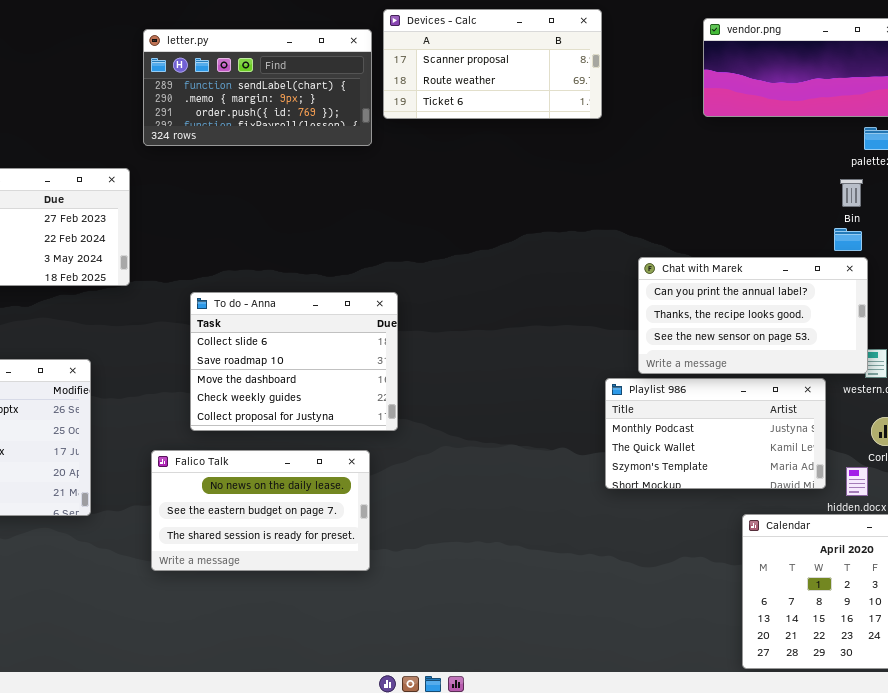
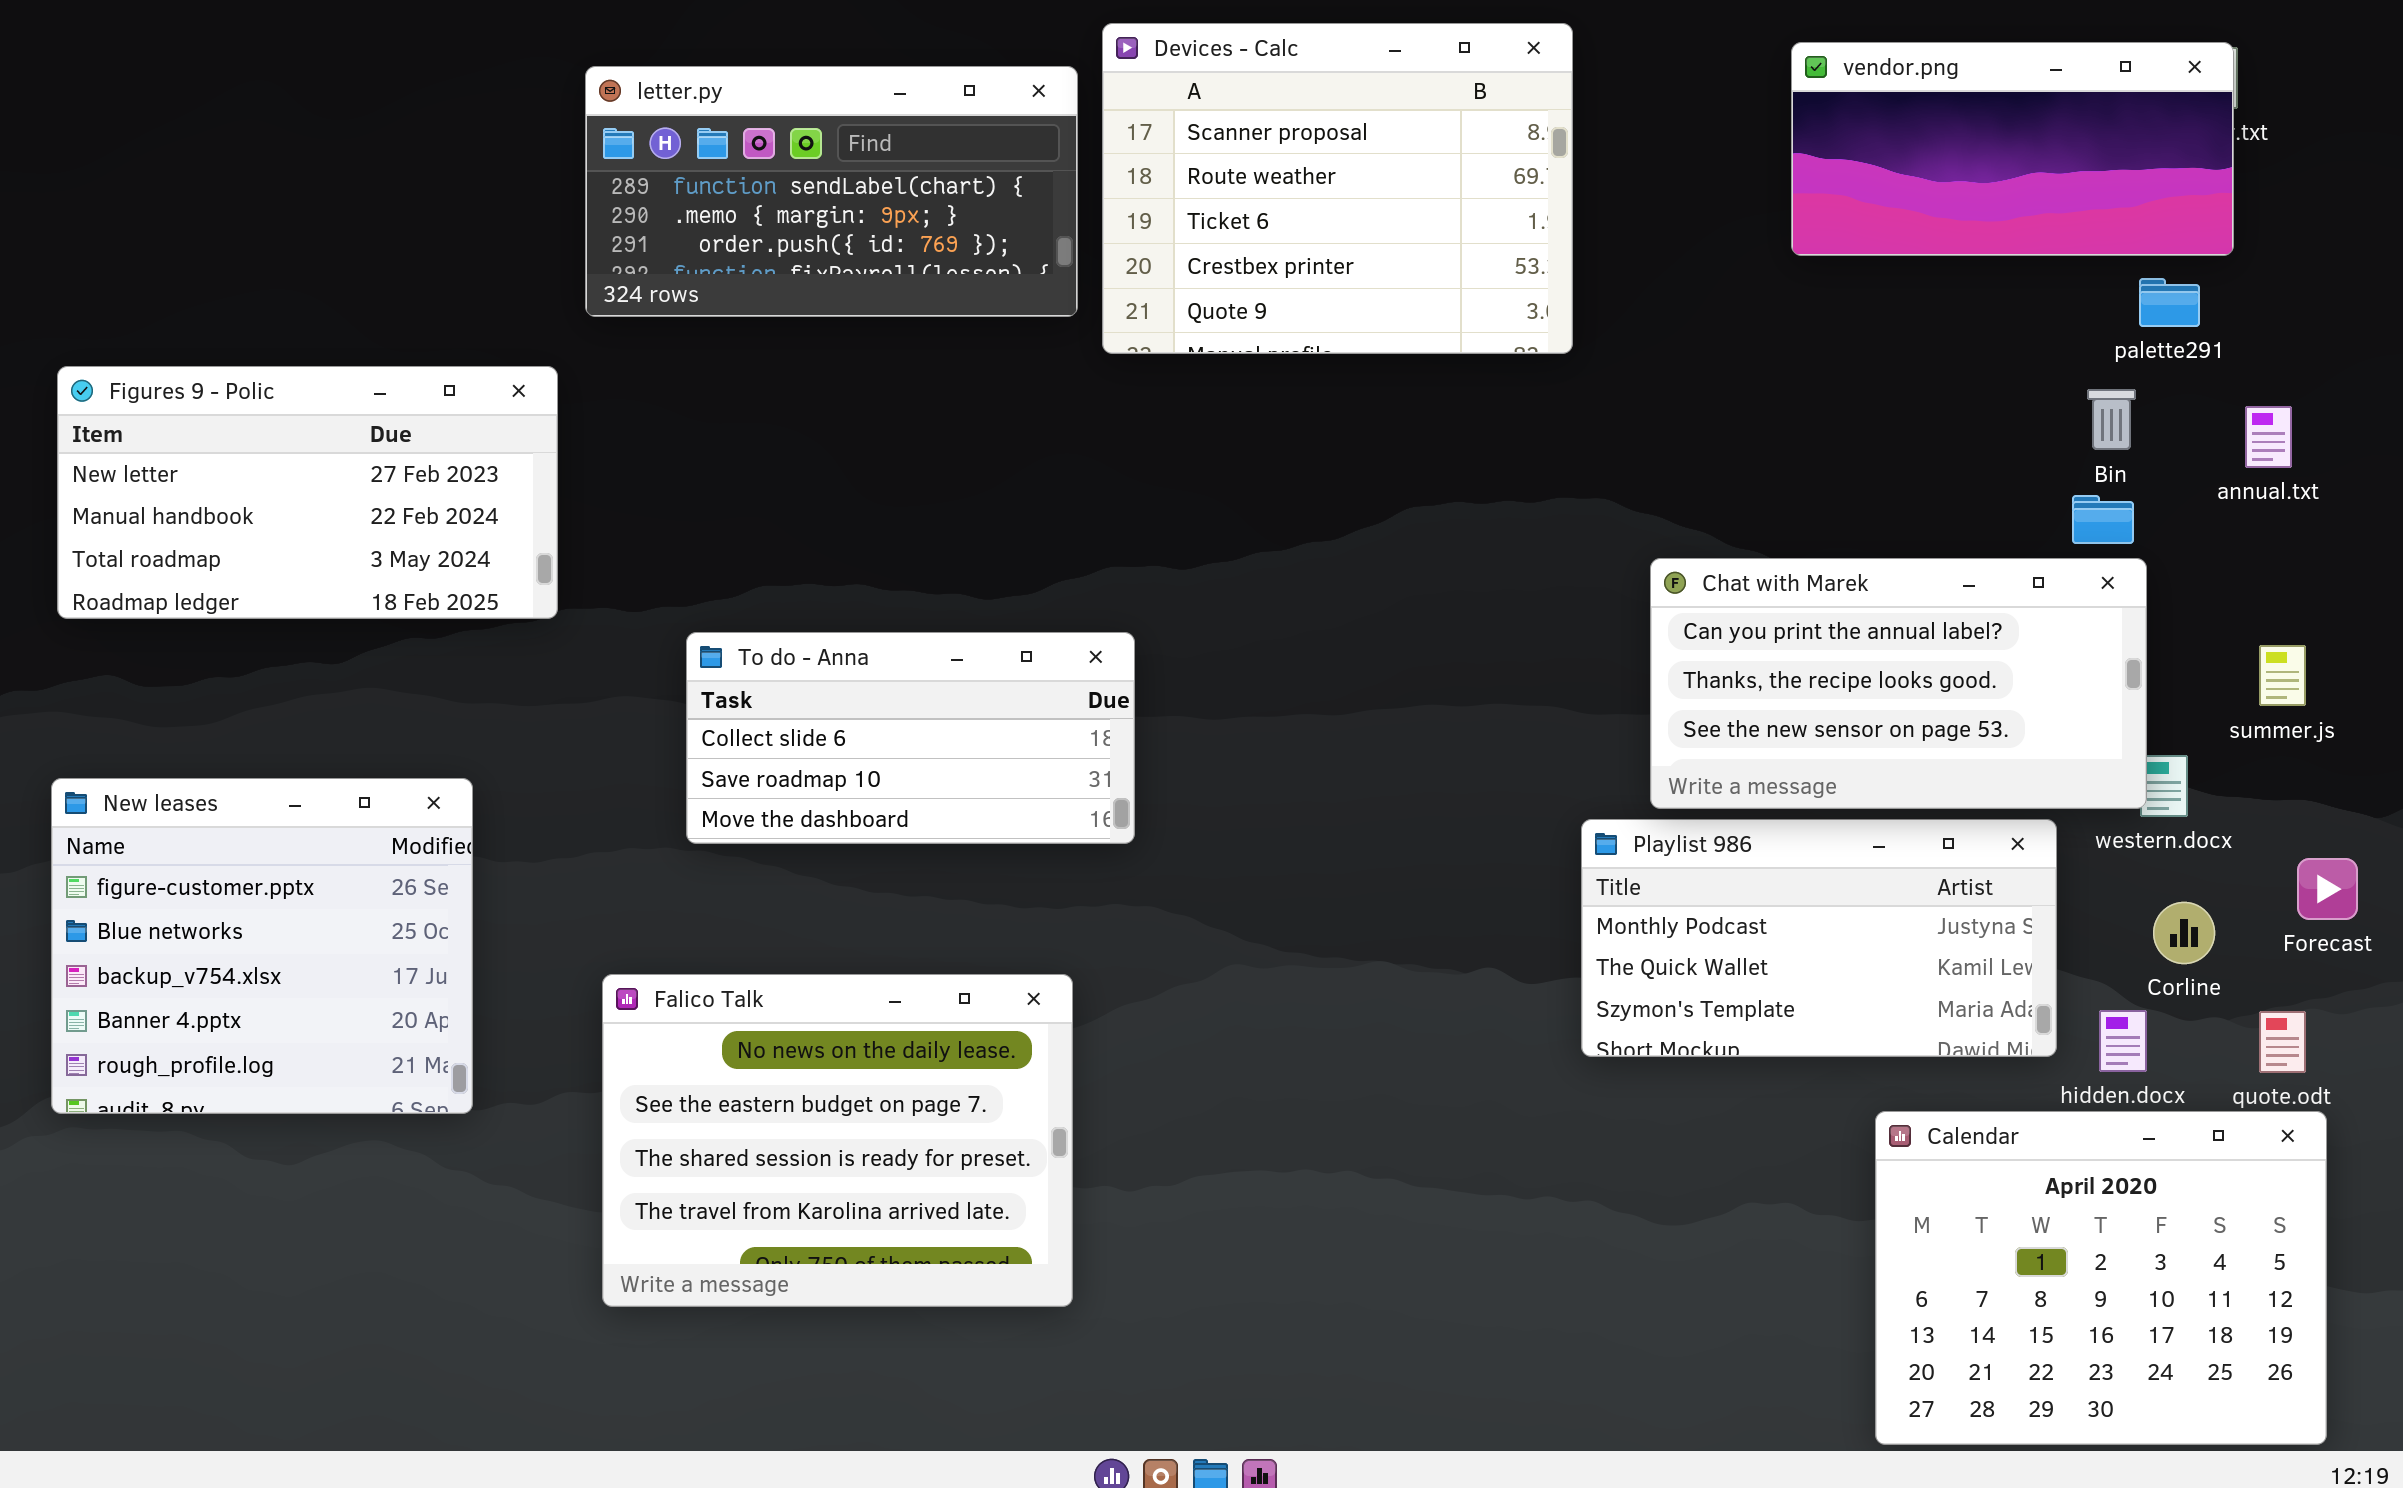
Devices - Calc: [383,9,602,119] -> [1102,23,1573,354], resized
To do - Anna: [190,292,398,431] -> [686,632,1135,844], resized
Falico Talk: [151,450,370,571] -> [602,974,1073,1307], resized

